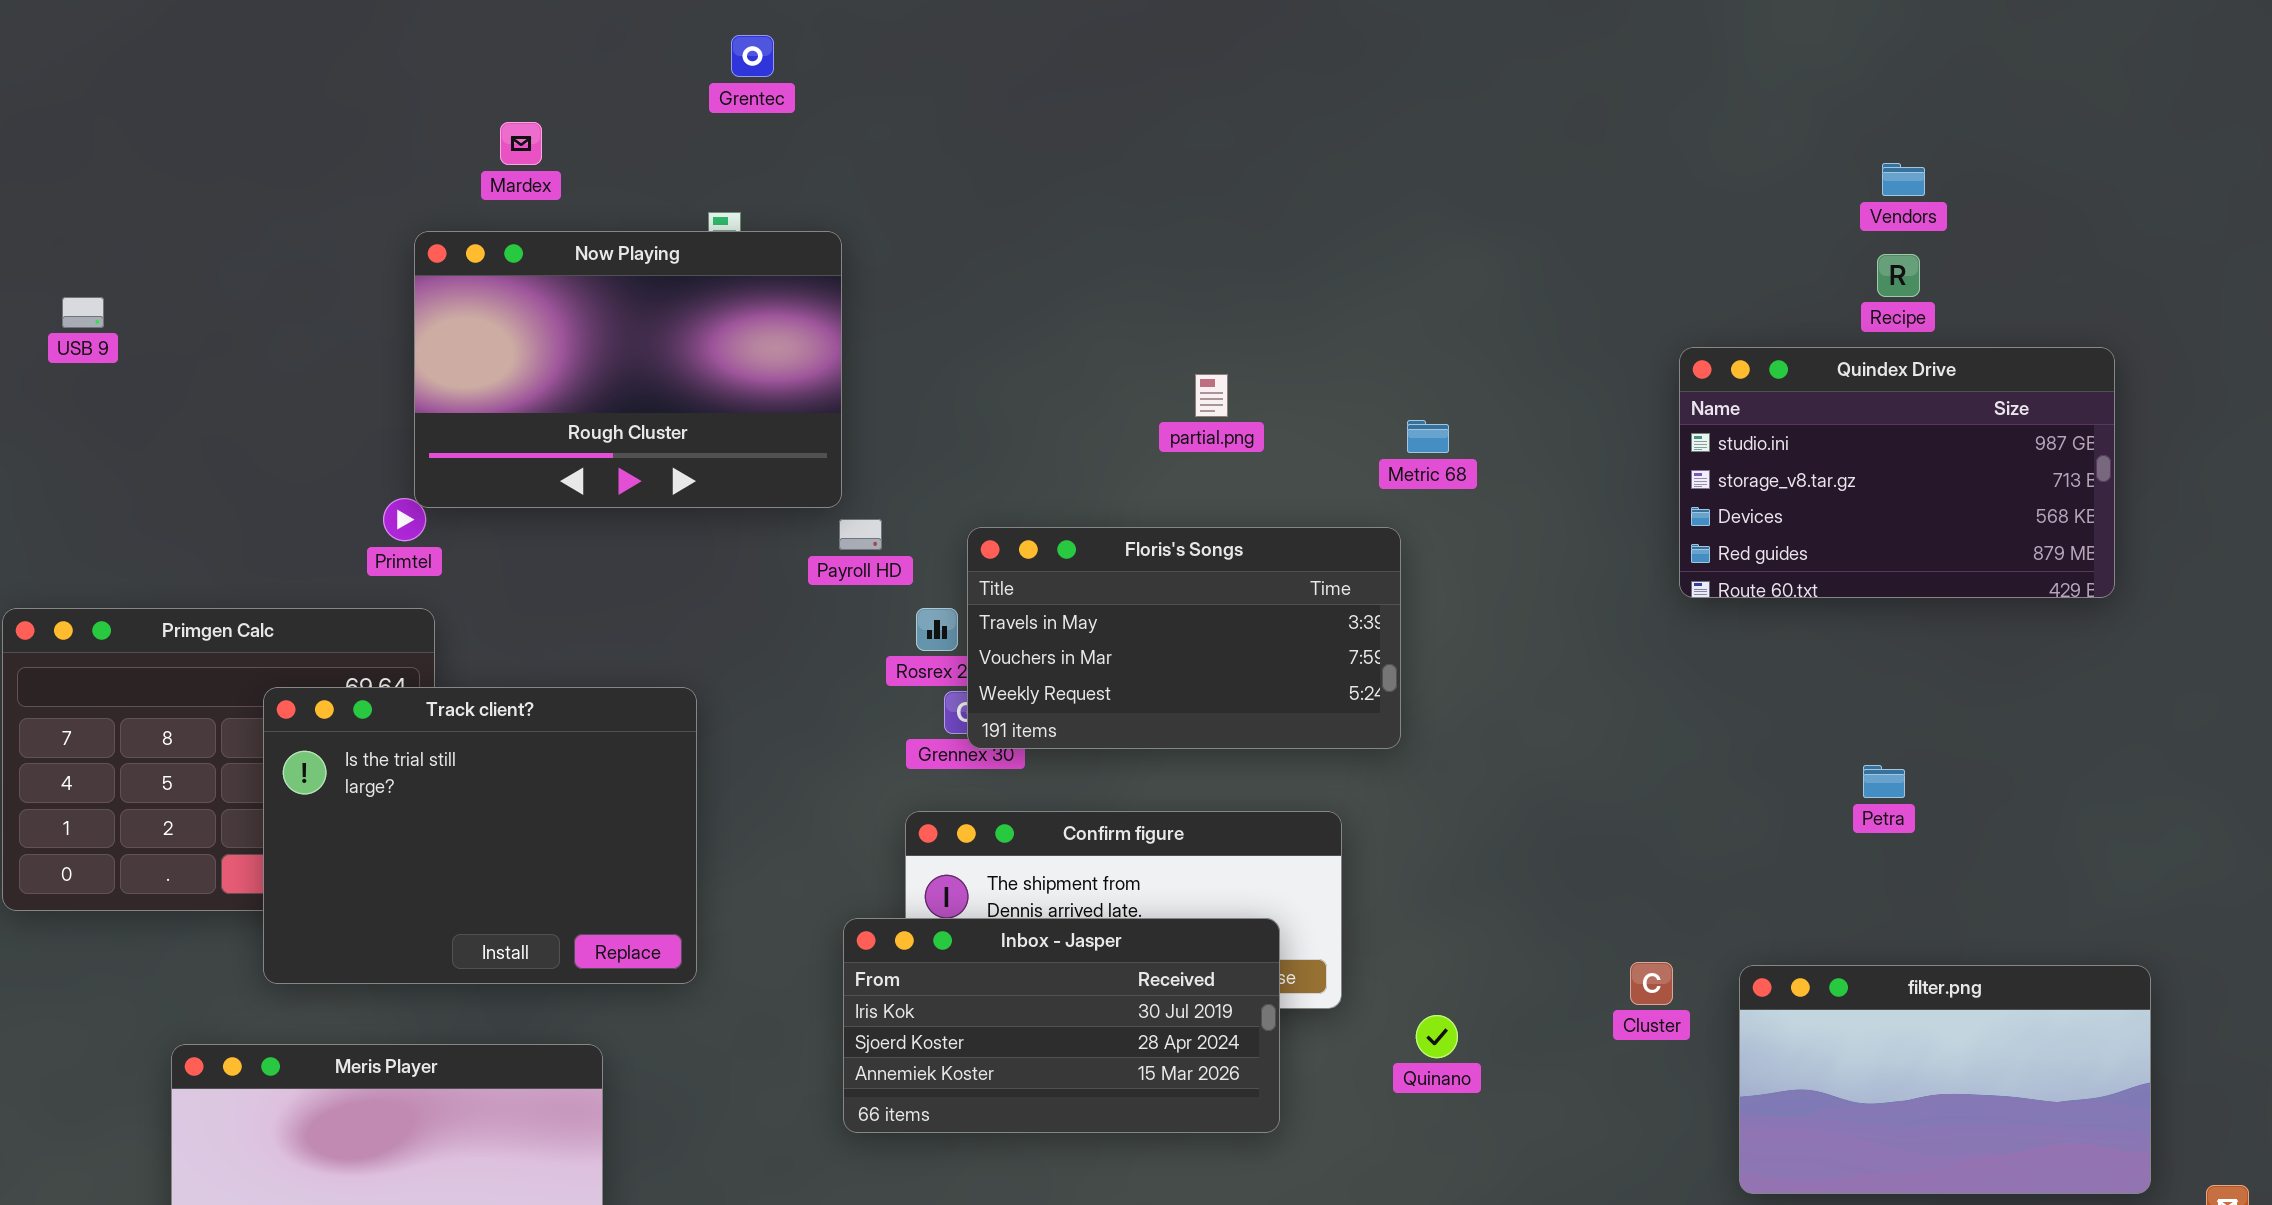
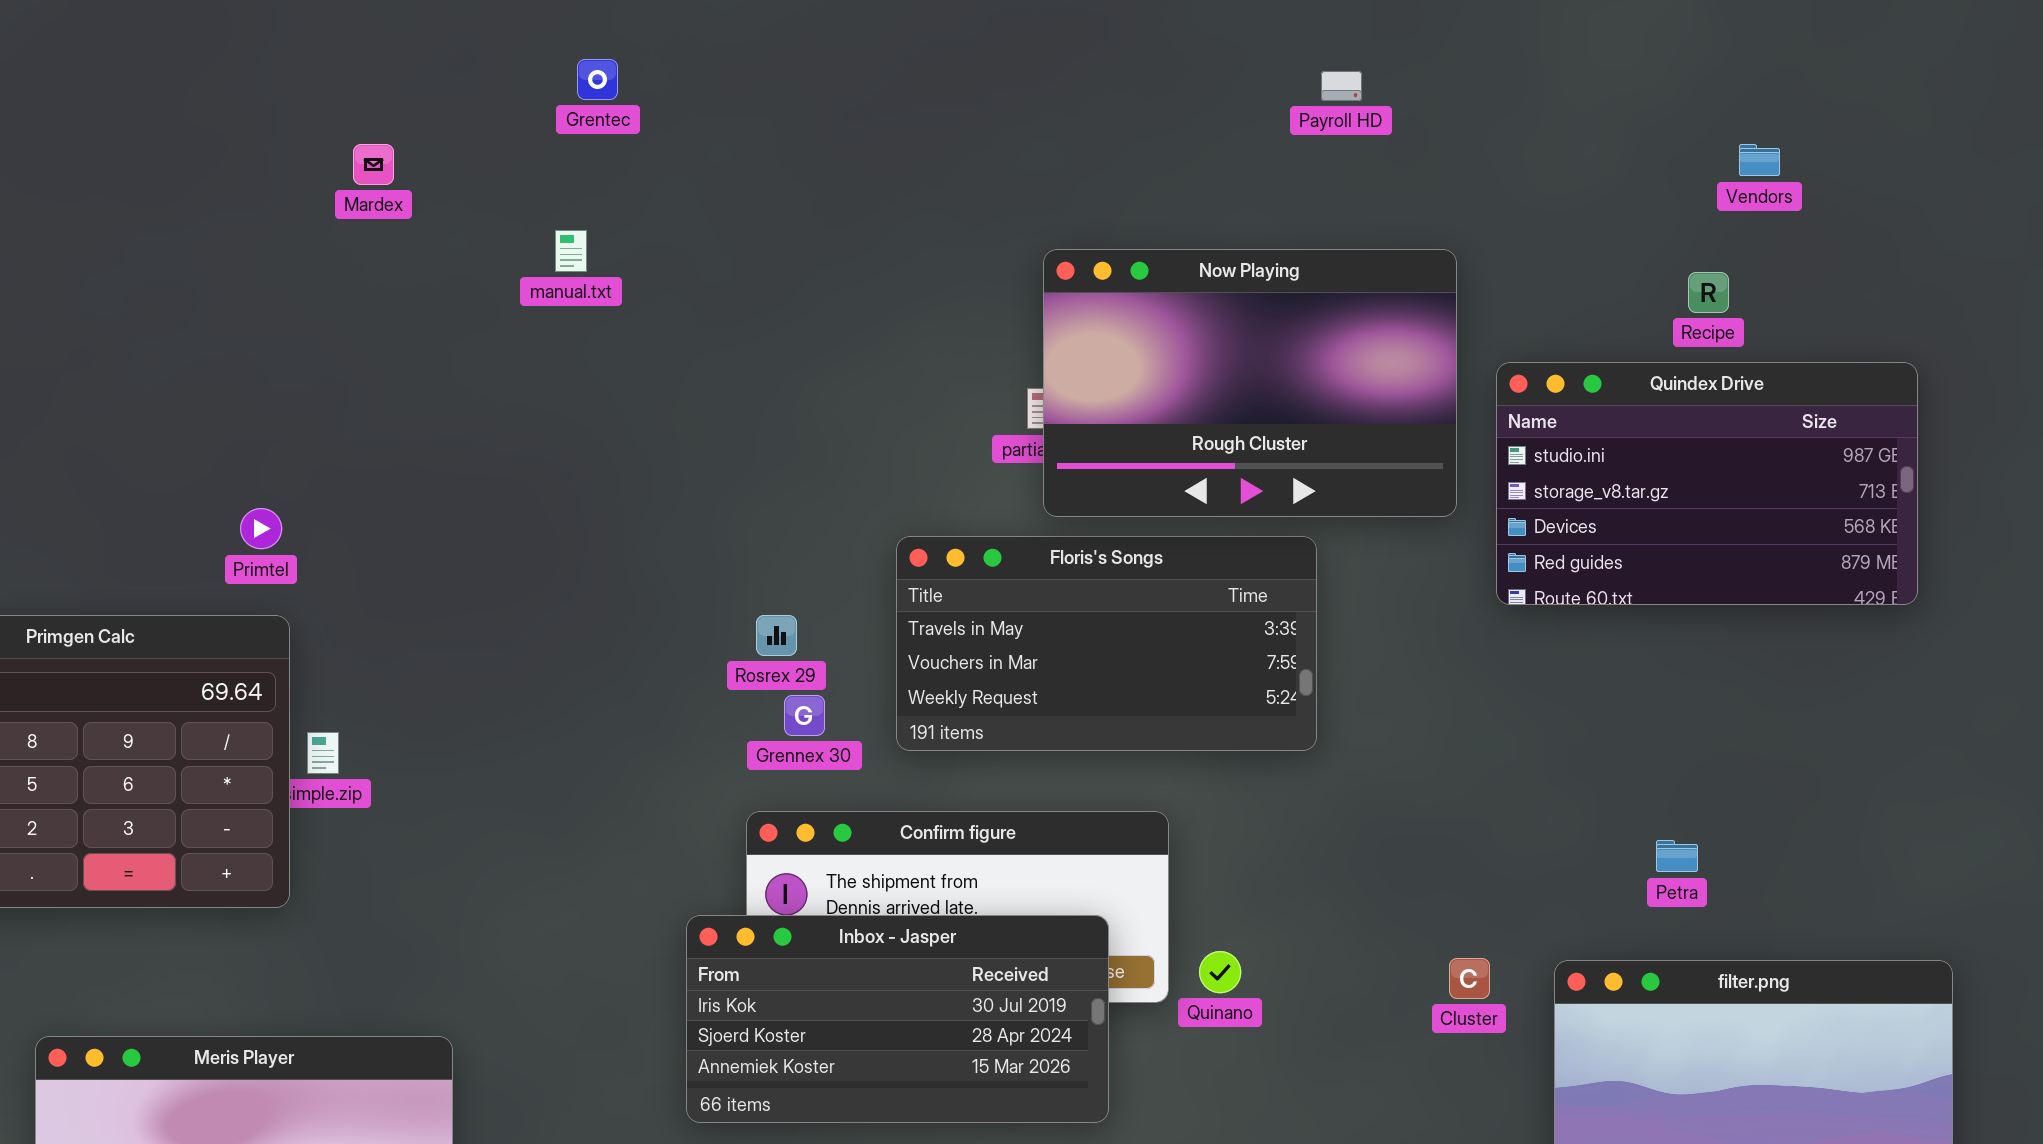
Vendors: [1882,163,1925,196] -> [1739,144,1780,176], moved
Now Playing: [414,231,842,508] -> [1043,249,1457,517], moved
Payroll HD: [839,519,882,550] -> [1321,71,1362,101], moved
Floris's Songs: [967,527,1401,749] -> [896,536,1317,751], moved
Track client?: [263,687,697,984] -> none, closed
Petra: [1863,765,1905,798] -> [1656,840,1698,872], moved
Quinano: [1416,1015,1458,1058] -> [1199,951,1241,993], moved

